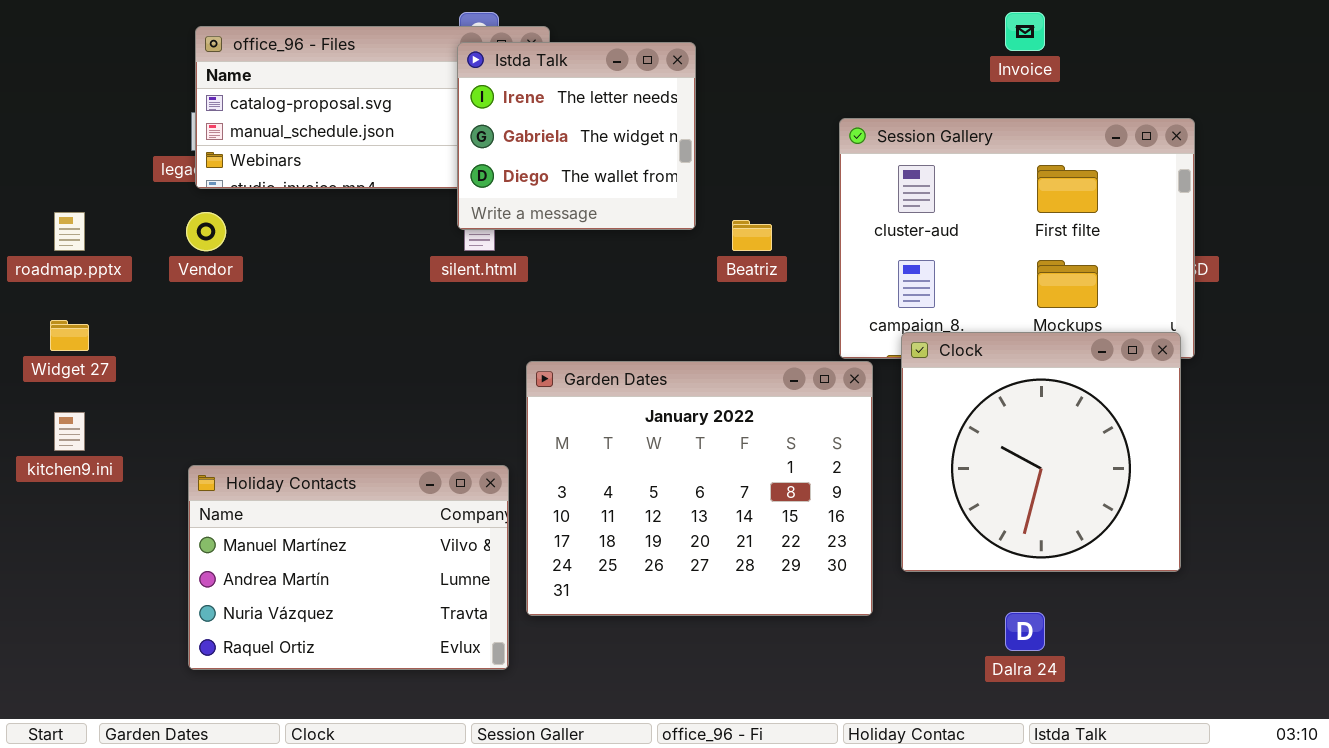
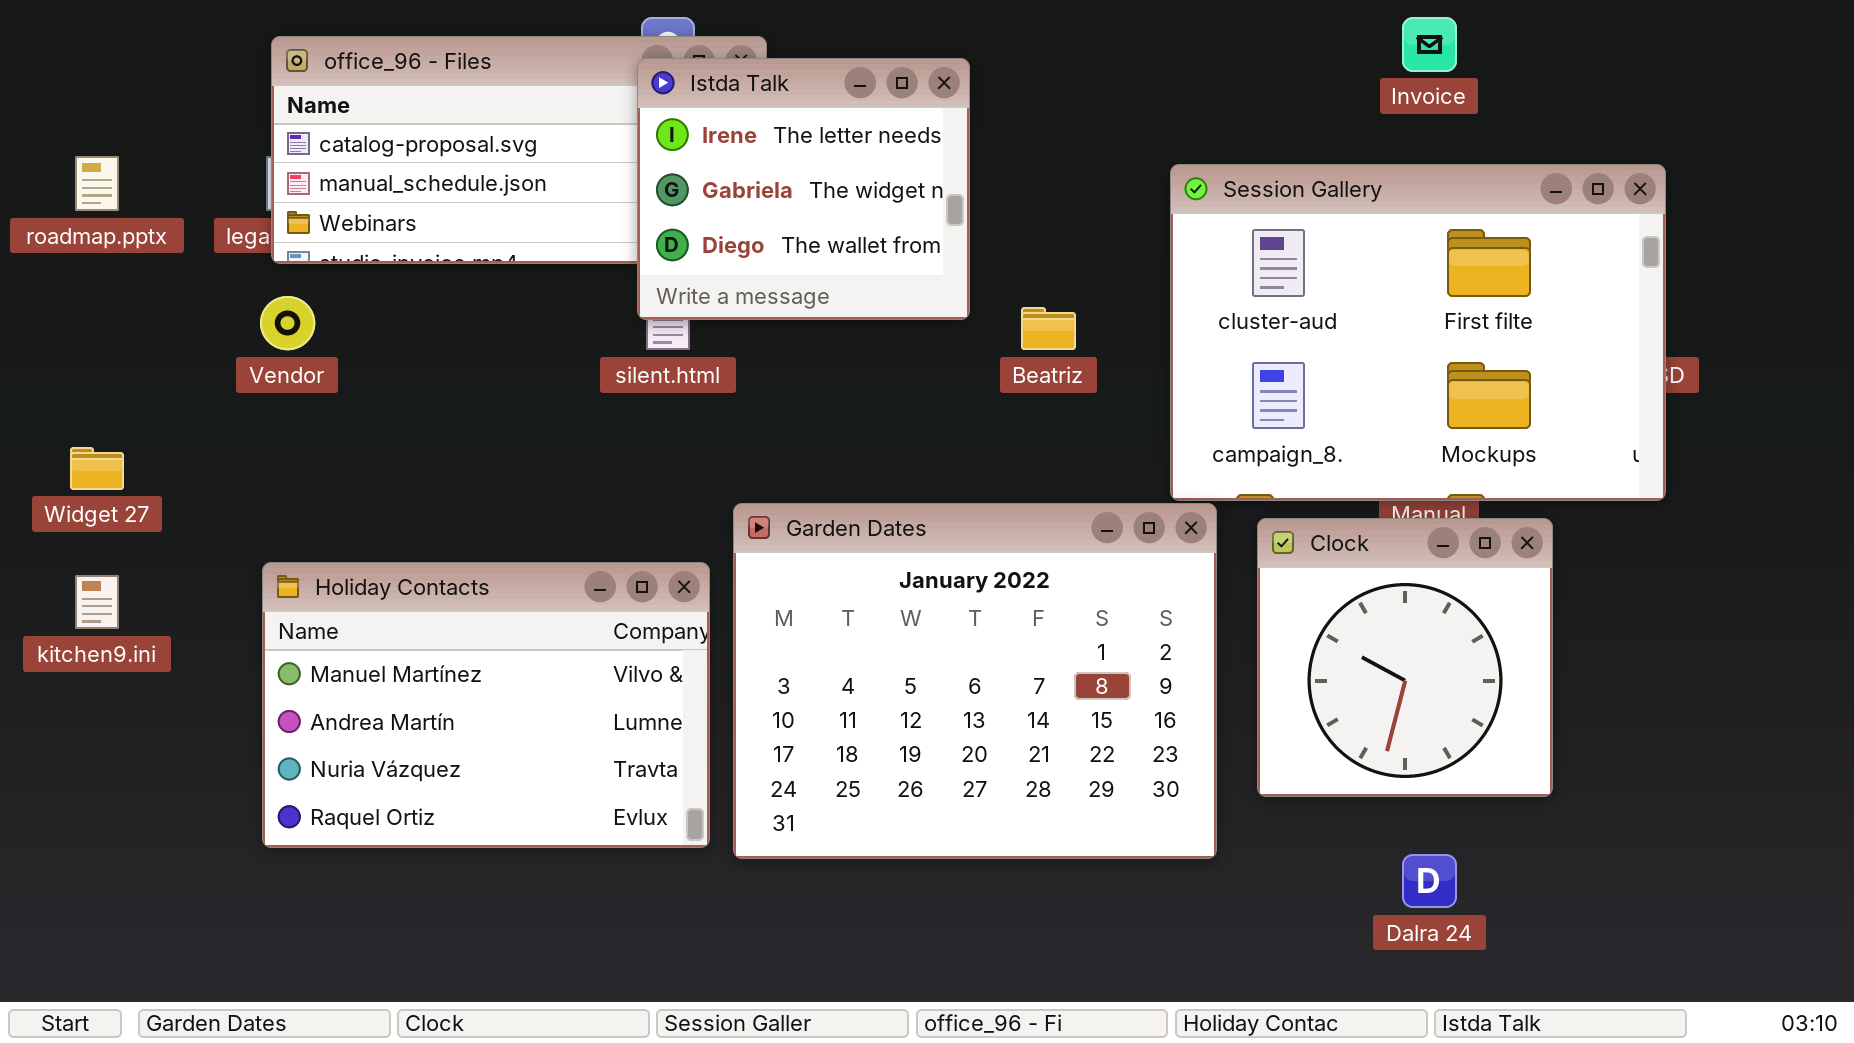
roadmap.pptx: [54,212,85,251] -> [75,156,119,211], moved
Clock: [901,332,1181,572] -> [1257,518,1553,797], resized
Holiday Contacts: [188,465,509,670] -> [262,562,710,848], moved

